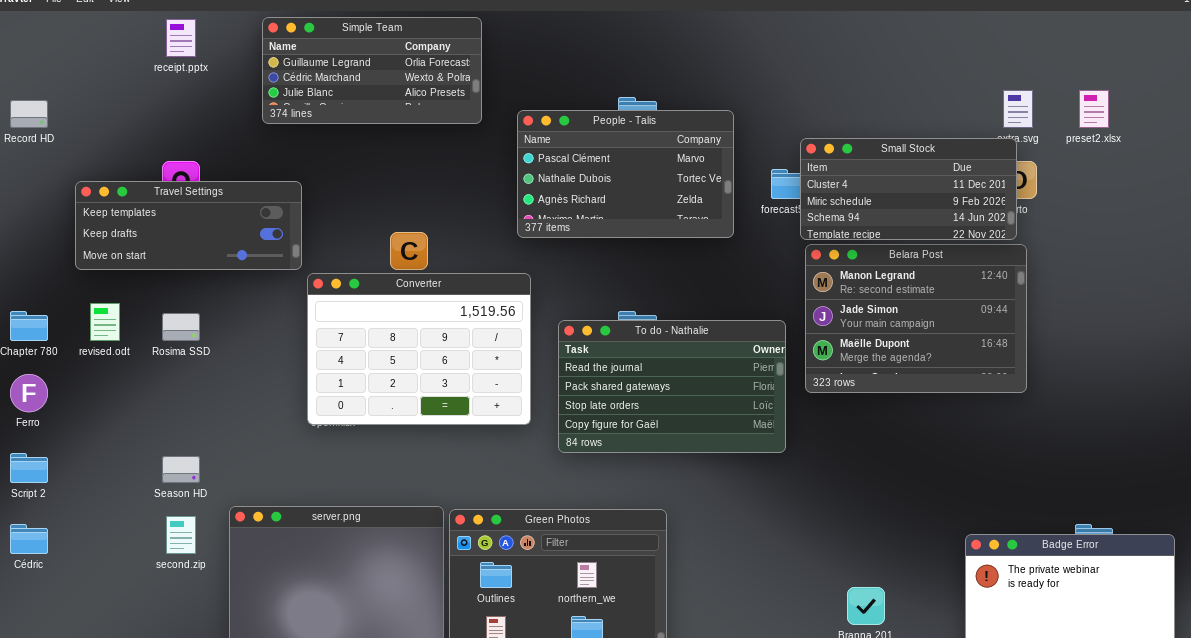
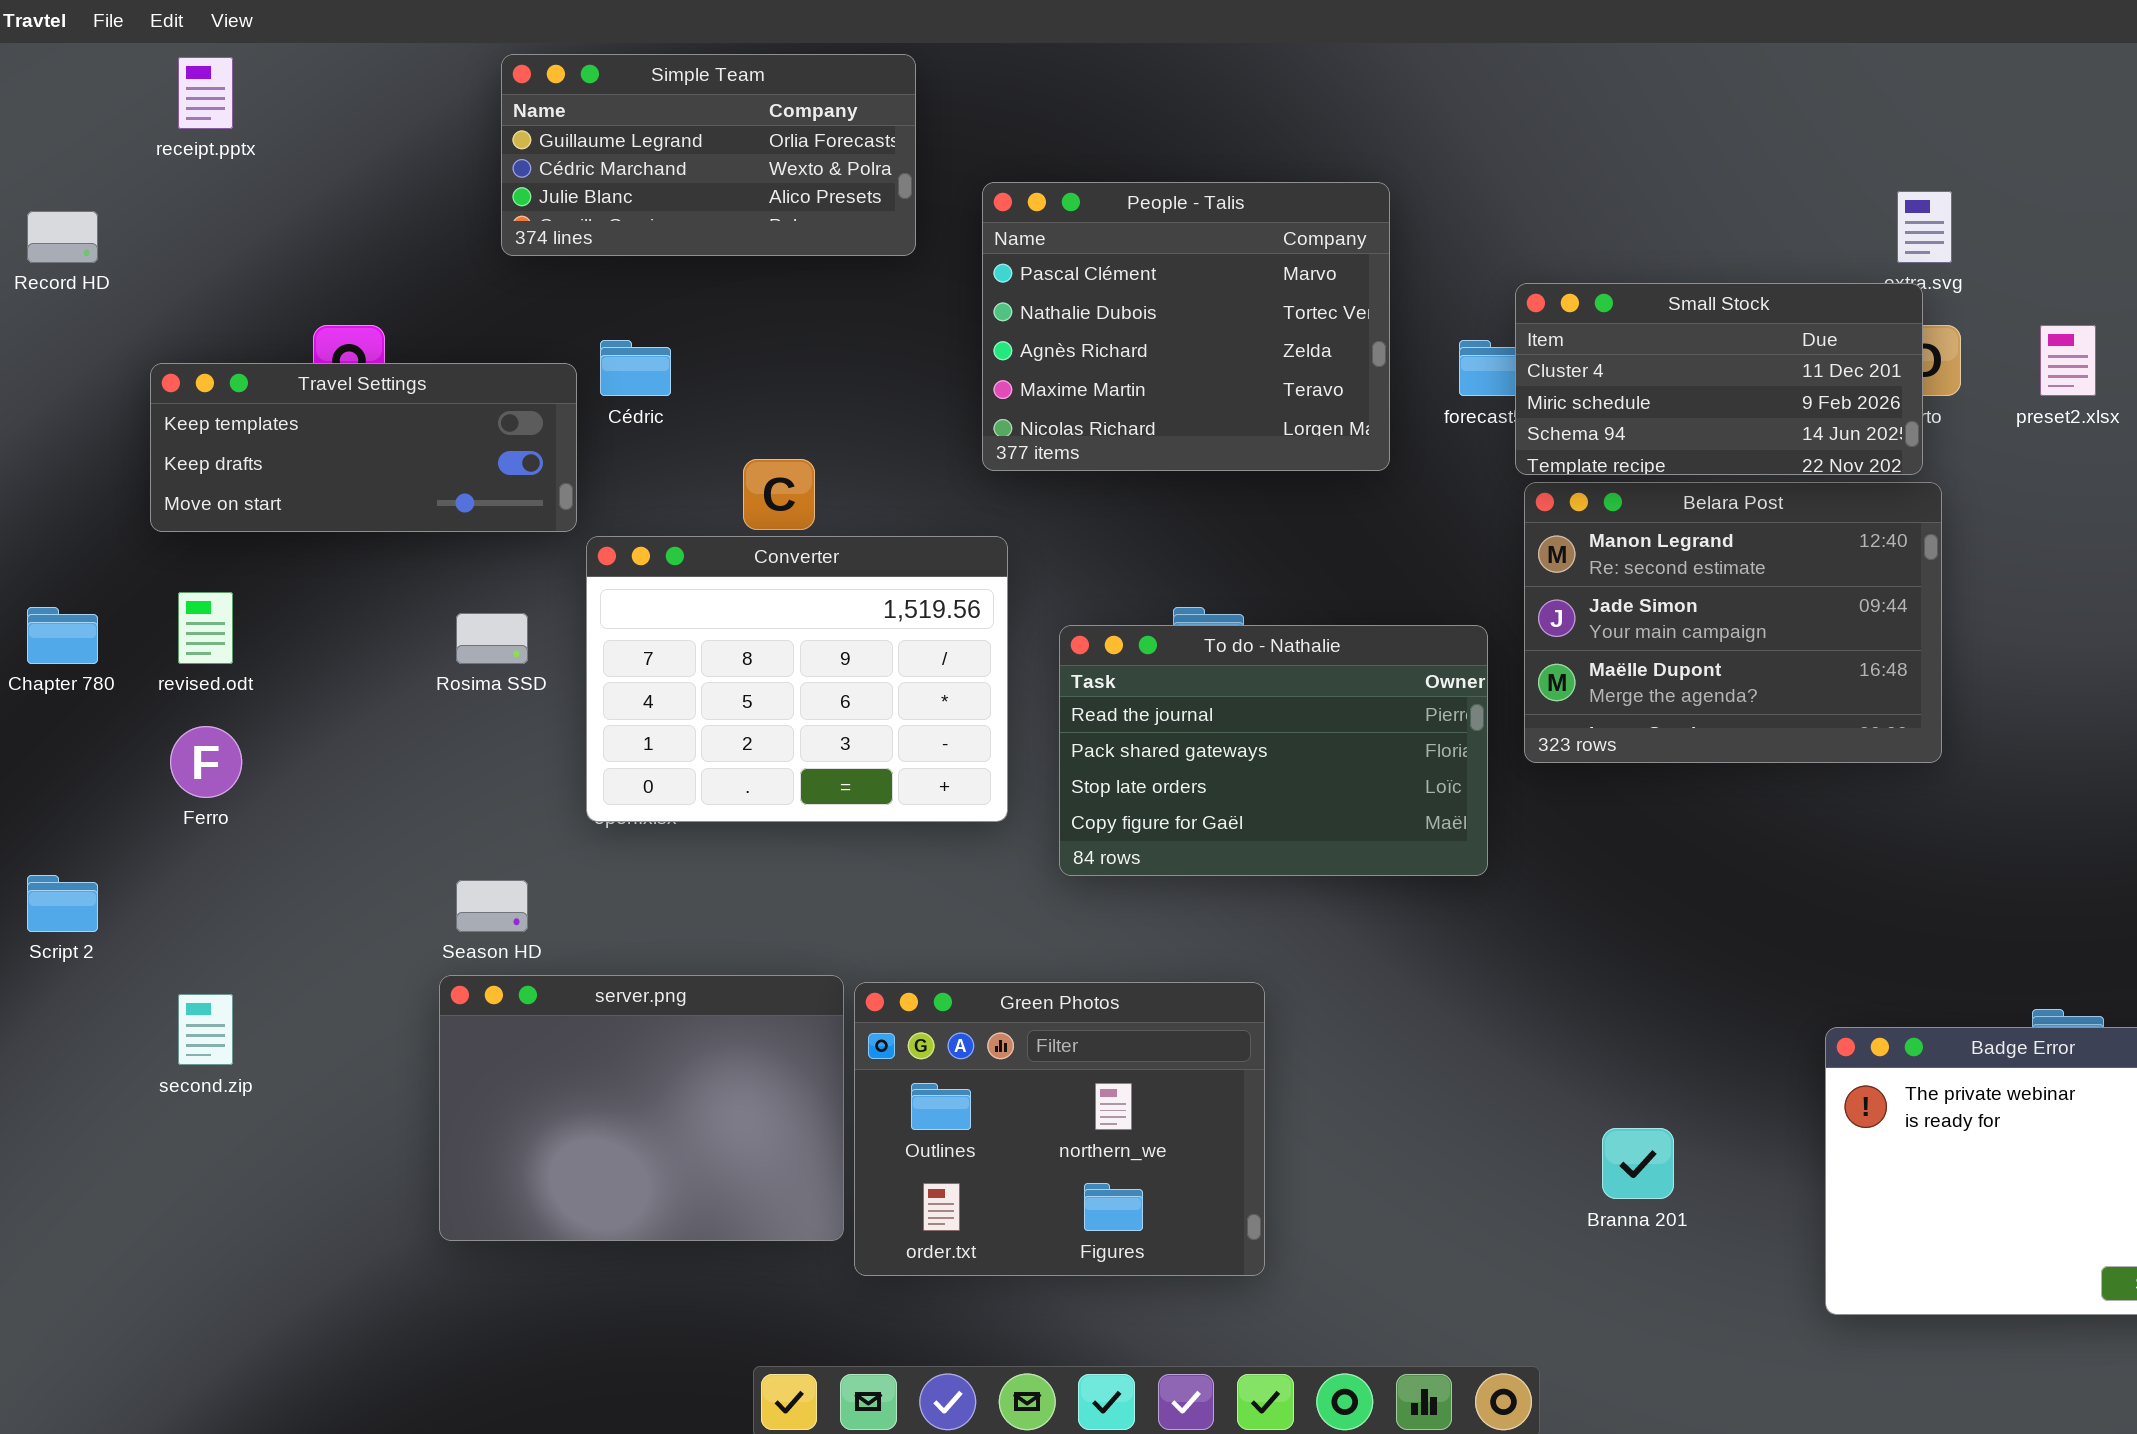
receipt.pptx: [166,19,196,57] -> [178,57,233,129], moved
preset2.xlsx: [1079,90,1109,128] -> [2040,325,2096,396], moved
People - Talis: [517,110,734,238] -> [982,182,1390,471], resized
Rosima SSD: [162,313,200,341] -> [456,613,528,664], moved
Ferro: [10,374,48,412] -> [170,726,242,798], moved
Season HD: [162,456,200,483] -> [456,880,528,932], moved
second.zip: [166,516,196,554] -> [178,994,233,1065], moved
Cédric: [10,524,48,554] -> [600,340,671,396], moved

